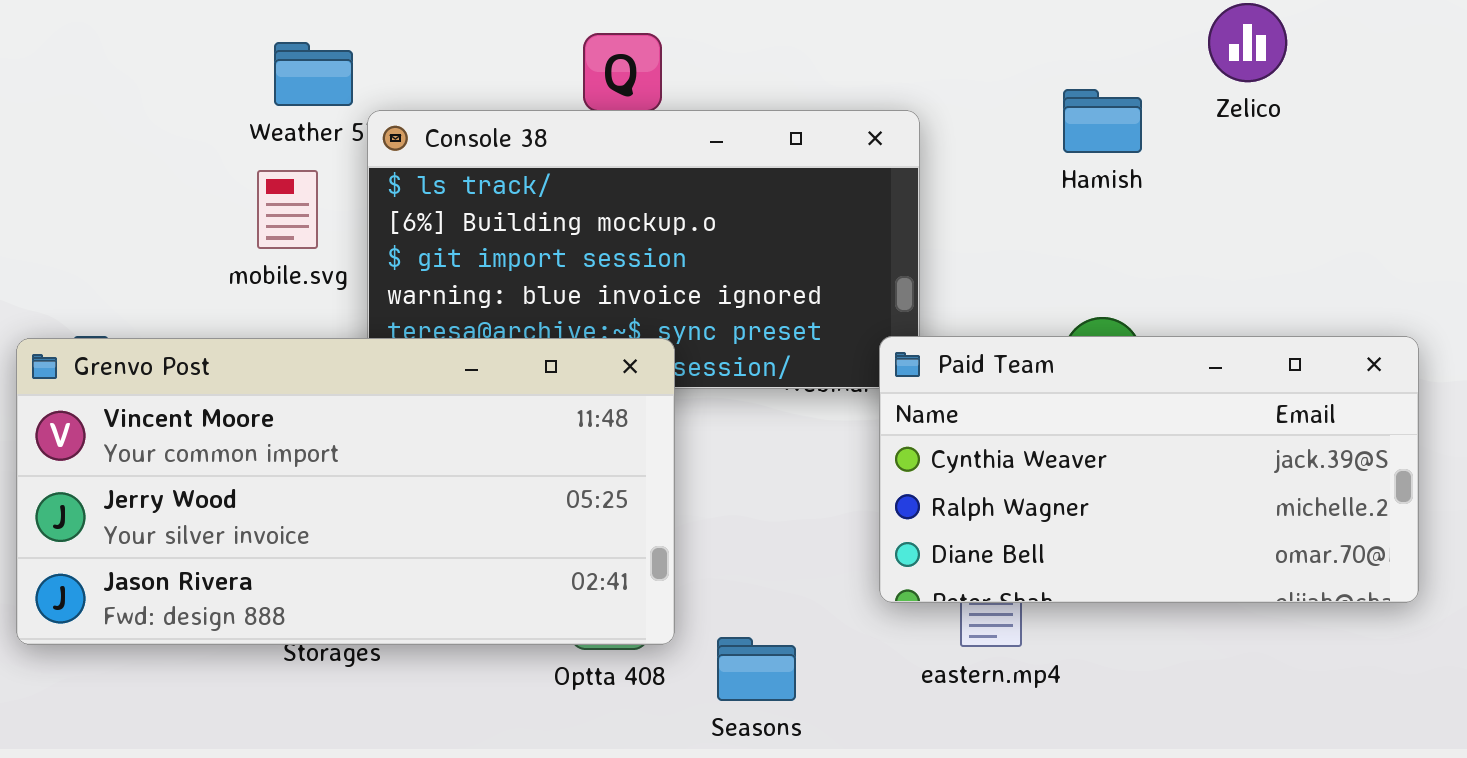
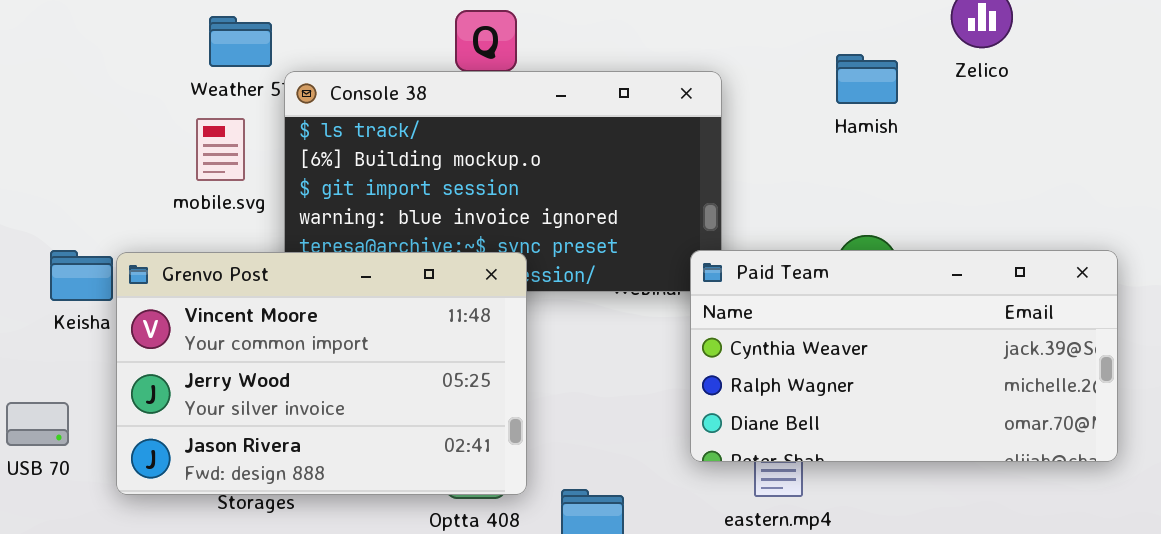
Grenvo Post: [16,338,675,645] -> [116,252,527,495], resized

